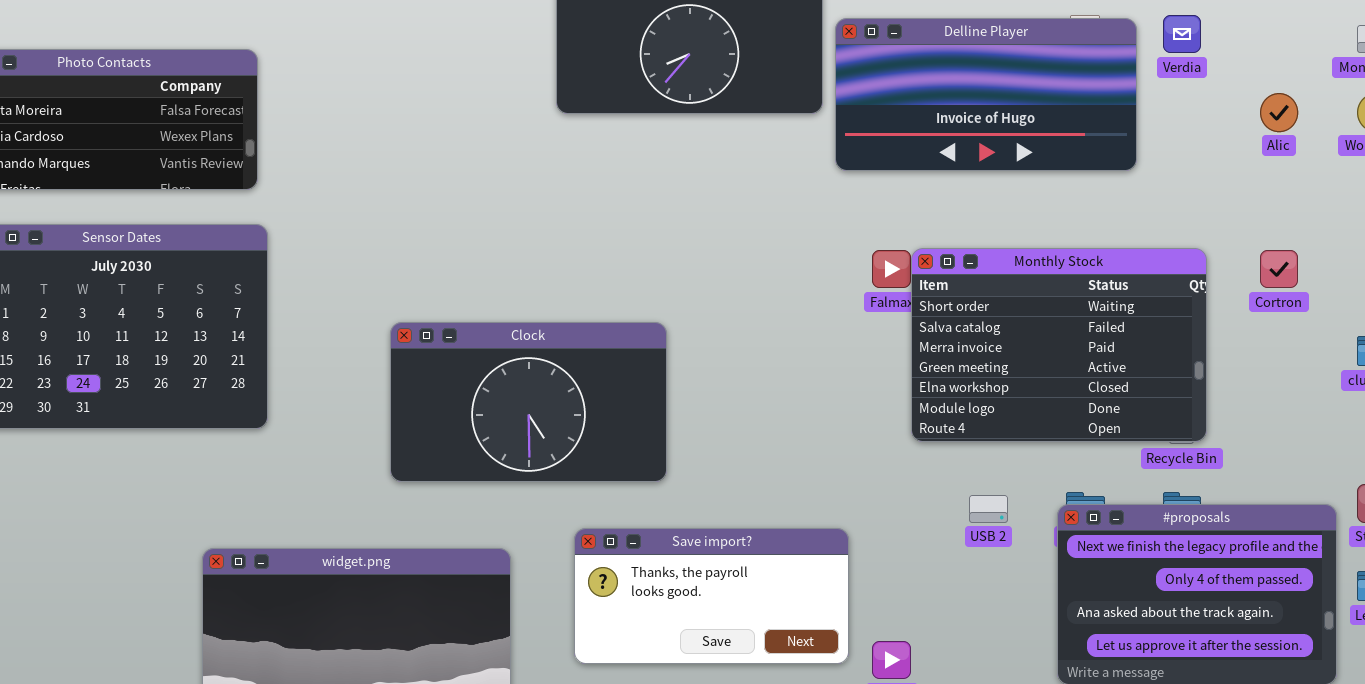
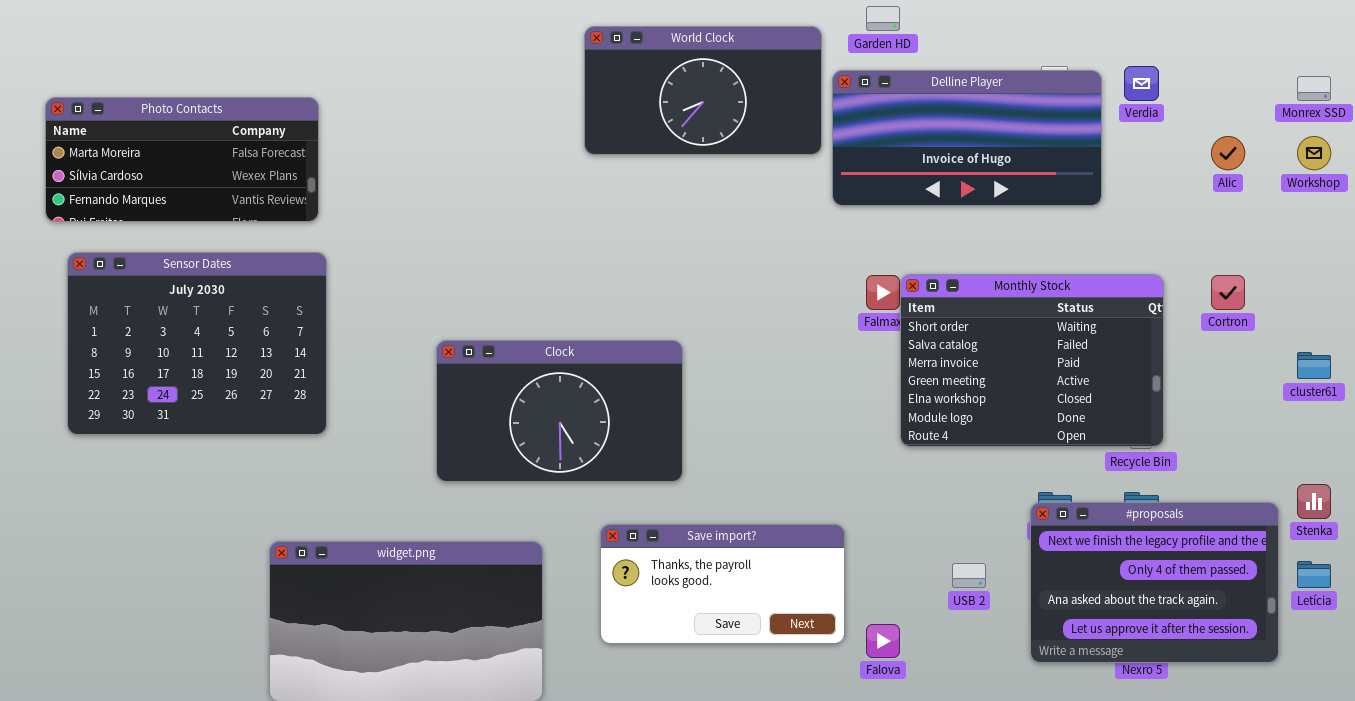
USB 2: [969,495,1008,523] -> [952,563,986,588], moved

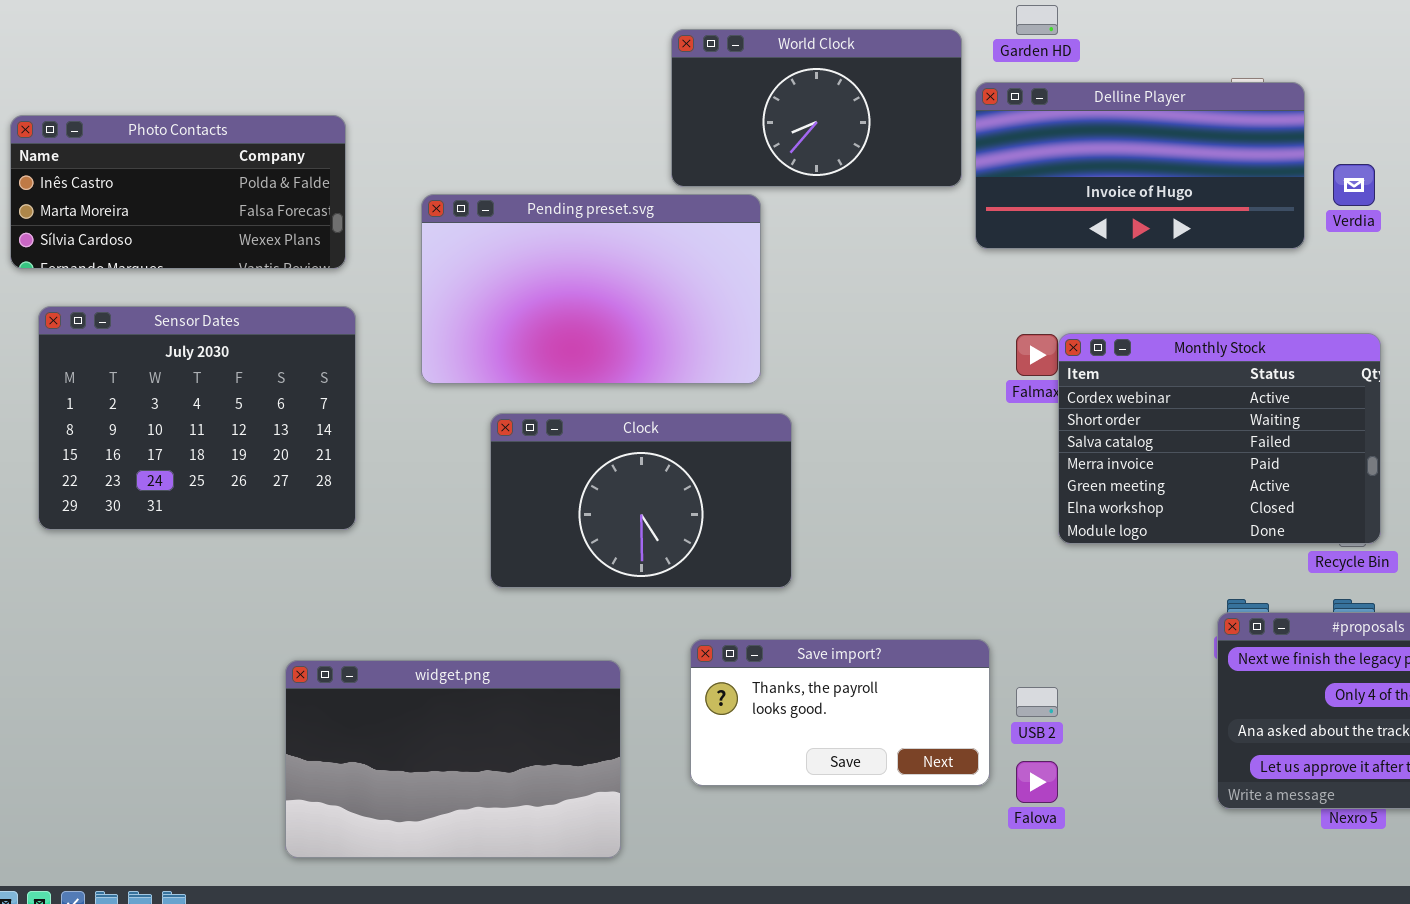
Verdia: [1124,66,1159,101] -> [1333,164,1375,206], moved
Photo Contacts: [45,97,319,222] -> [10,115,346,269], scrolled up 1 row
Pending preset.svg: none -> [421,194,761,384], opened
Monthly Stock: [900,274,1164,447] -> [1058,333,1381,544], scrolled up 1 row
USB 2: [952,563,986,588] -> [1016,687,1058,717], moved

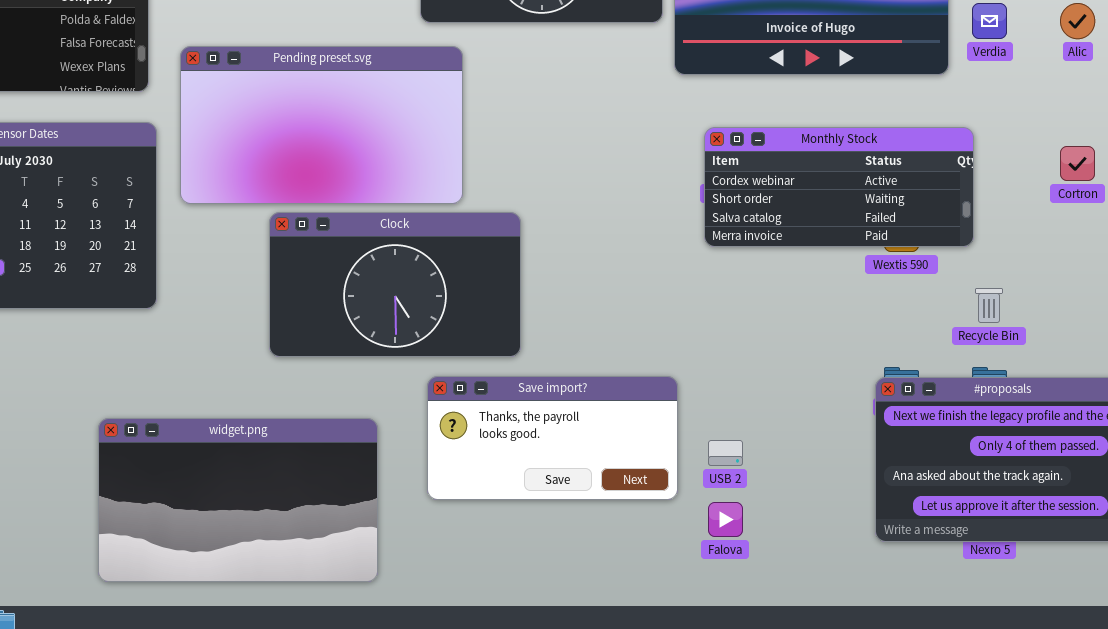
Pending preset.svg: [421,194,761,384] -> [180,46,463,204], moved
Monthly Stock: [1058,333,1381,544] -> [704,127,974,247], moved, resized
Save import?: [690,639,990,786] -> [427,376,678,500], moved

